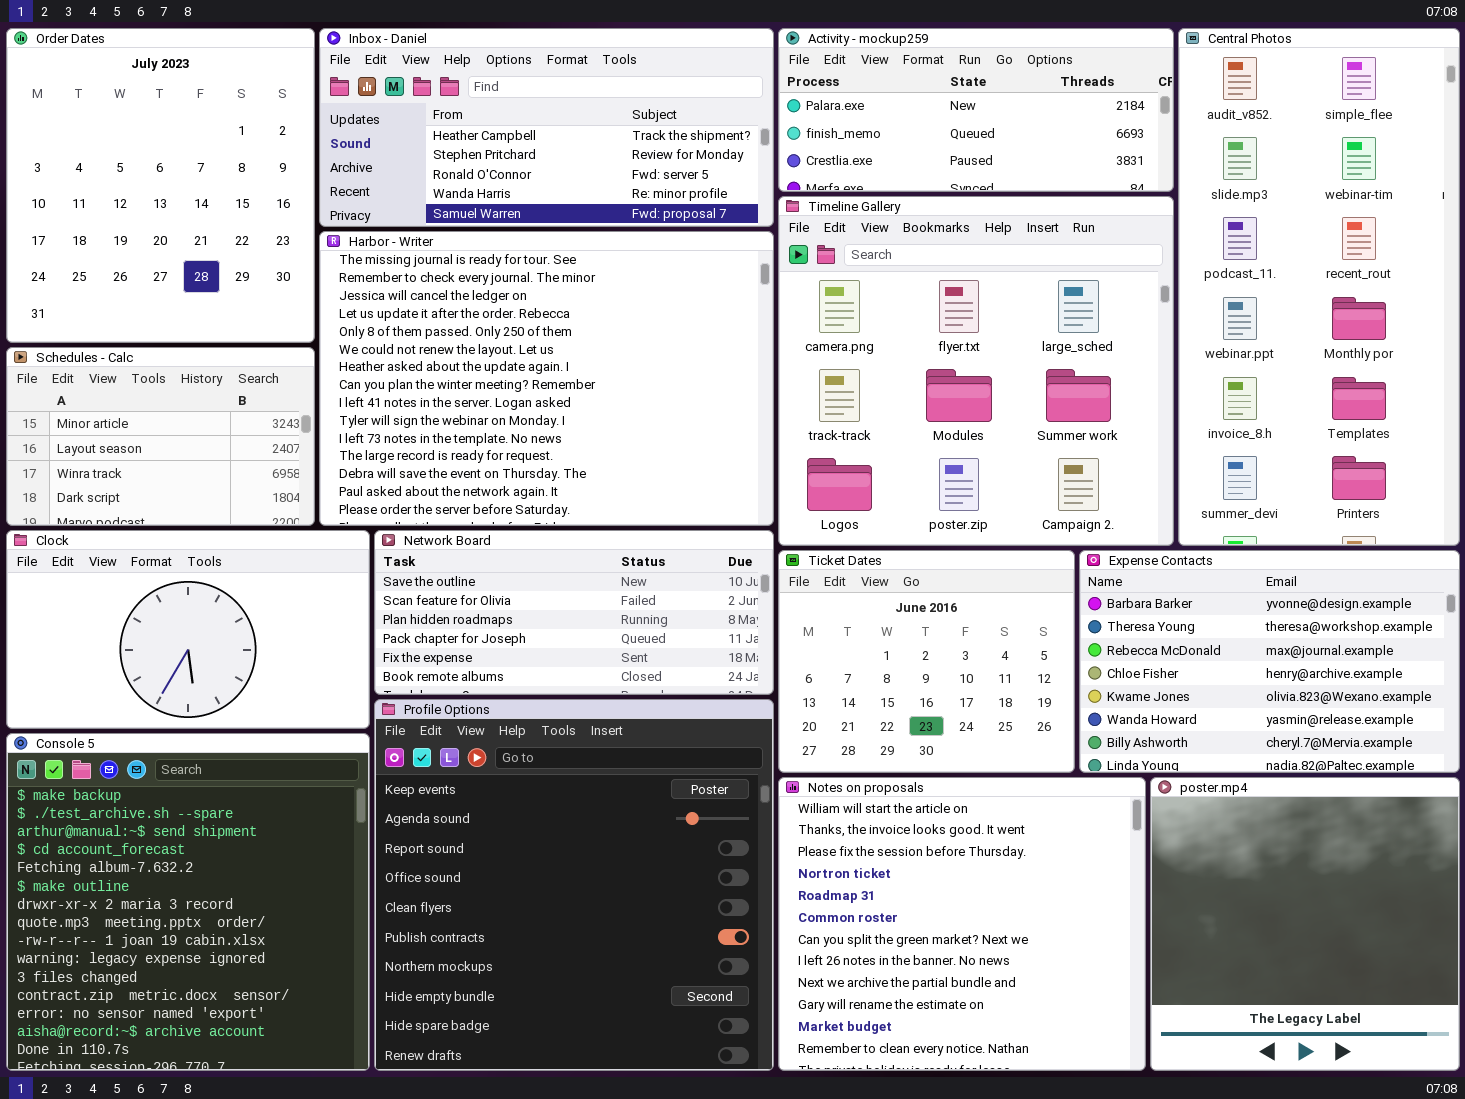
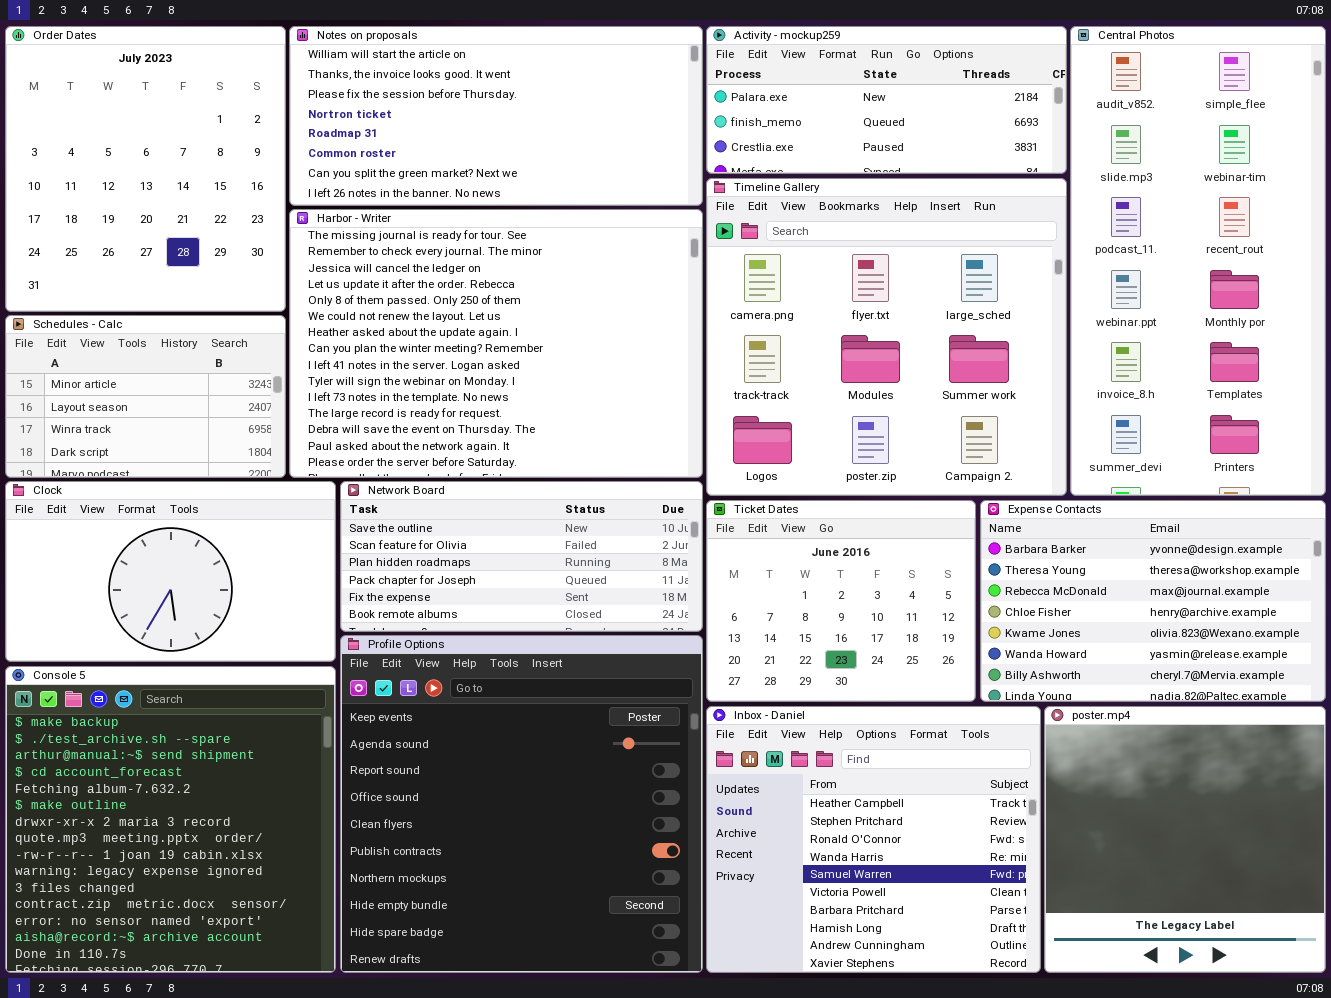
Inbox - Daniel: [319,28,774,227] -> [706,706,1041,973], moved, resized
Notes on proposals: [778,777,1146,1071] -> [289,26,703,206], moved, resized

